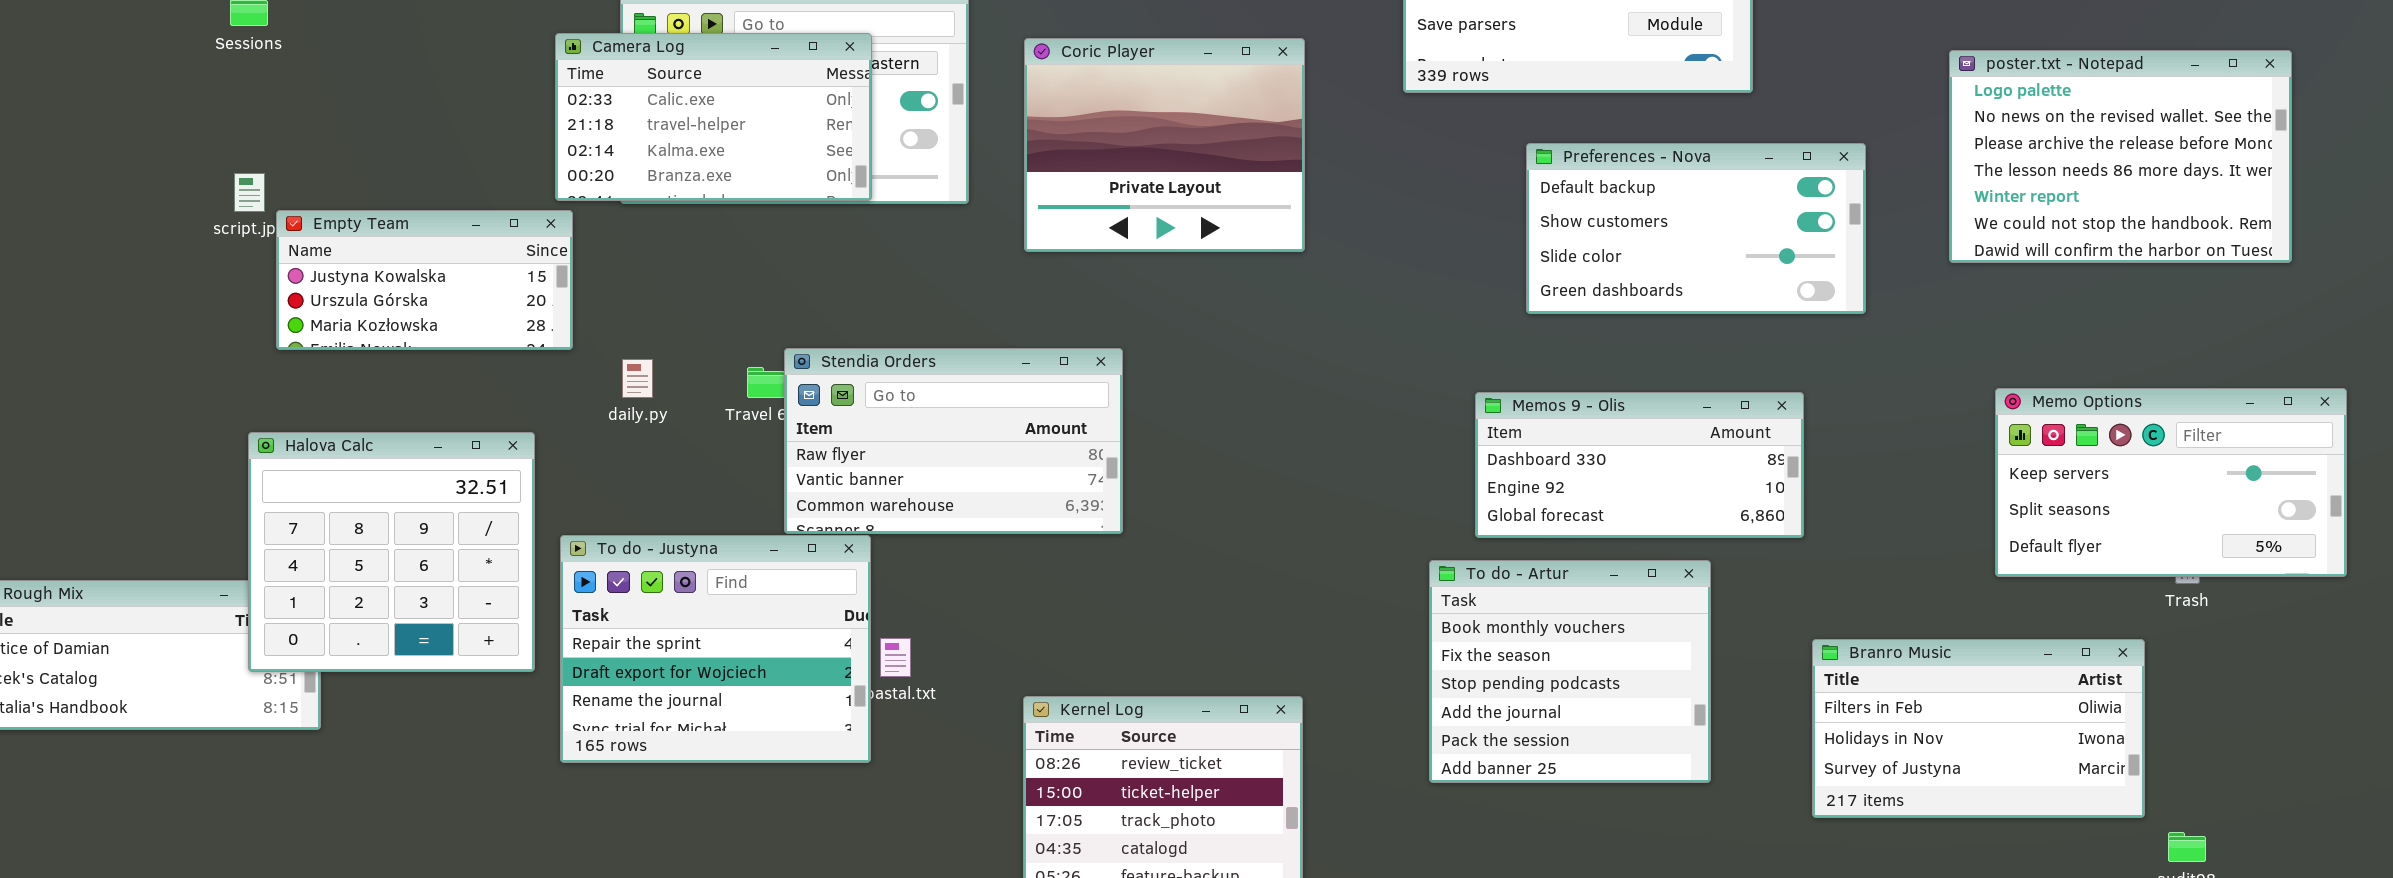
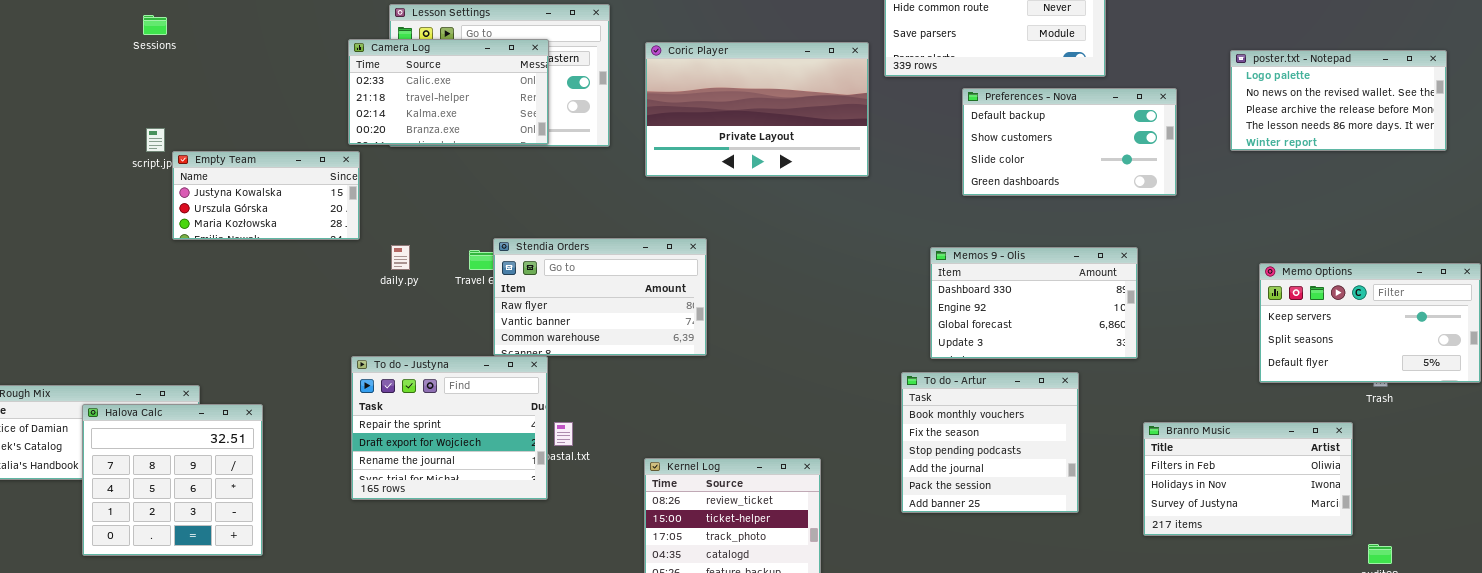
Coric Player: [1024,38,1305,252] -> [645,42,869,177], resized
poster.txt - Notepad: [1949,50,2292,263] -> [1230,50,1447,151], resized
Preferences - Nova: [1526,143,1866,314] -> [962,88,1177,196], moved
Memos 9 - Olis: [1475,392,1804,538] -> [930,247,1138,359], resized
Halova Calc: [248,432,535,672] -> [82,404,263,556], moved

